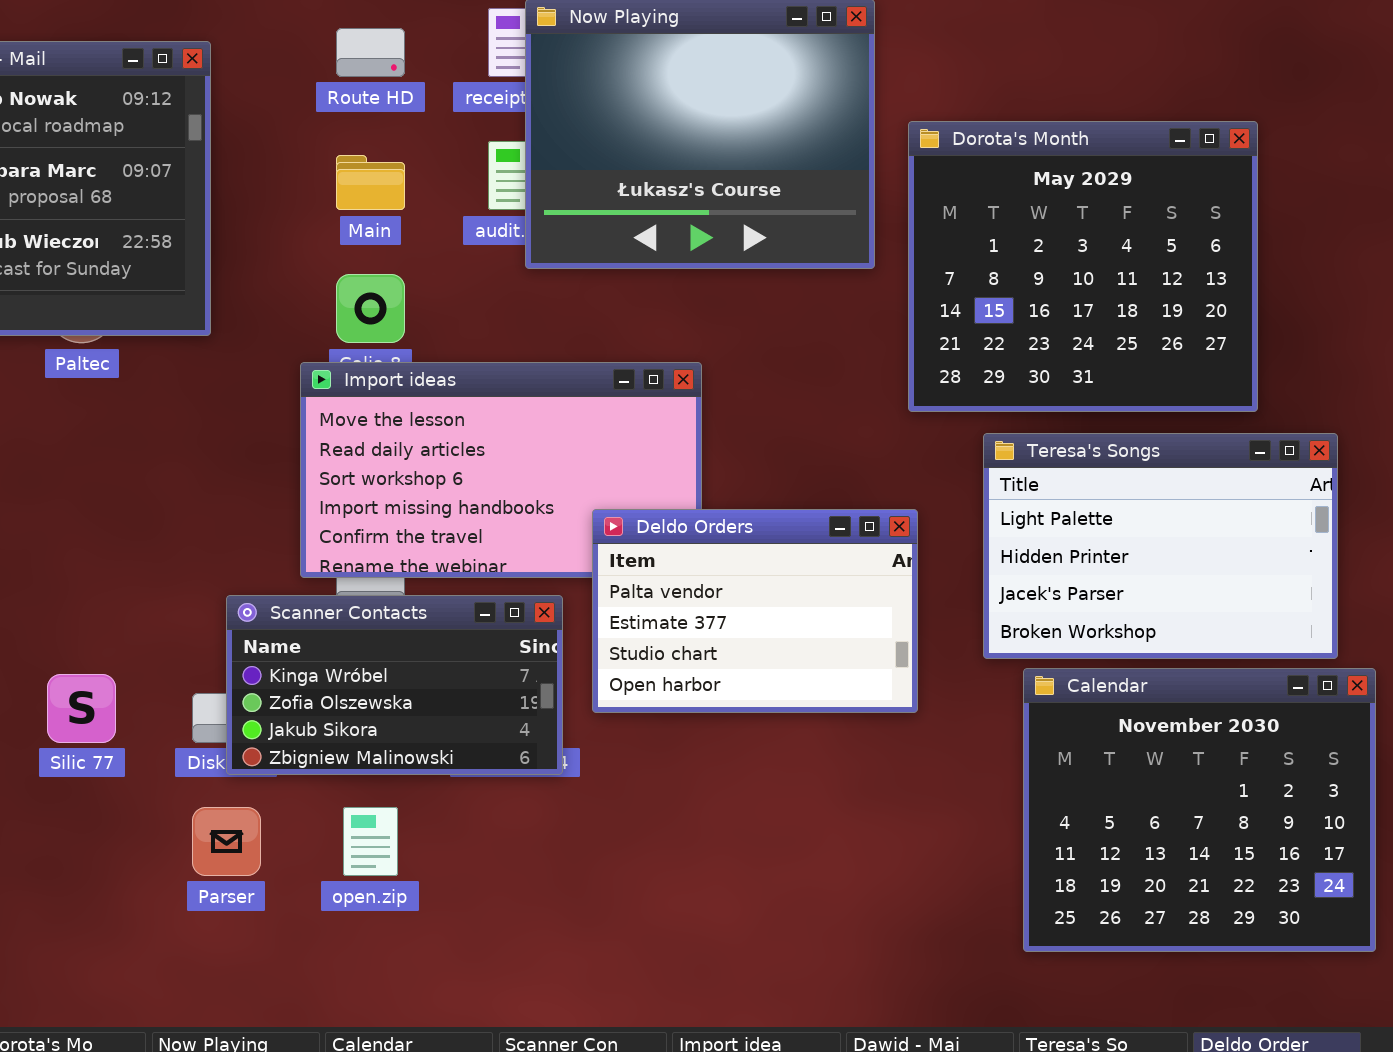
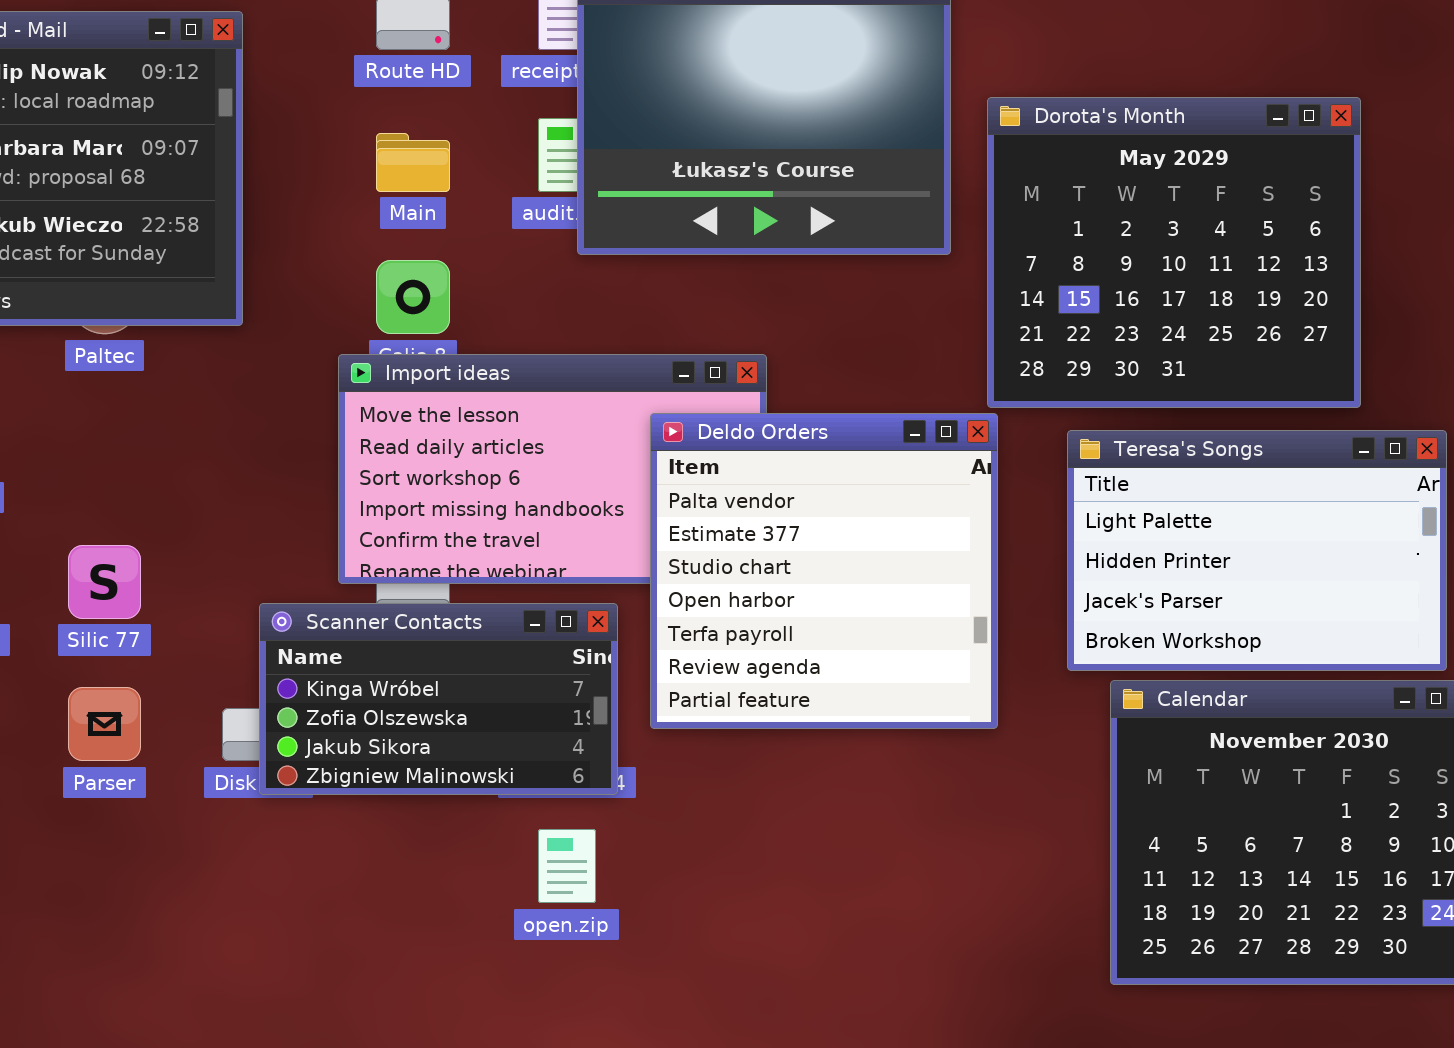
Deldo Orders: [592,509,918,713] -> [650,413,998,729], resized
Silic 77: [47,674,116,743] -> [68,545,141,619], moved
Parser: [192,807,261,876] -> [68,687,141,761], moved
open.zip: [343,807,398,876] -> [538,829,596,903], moved

